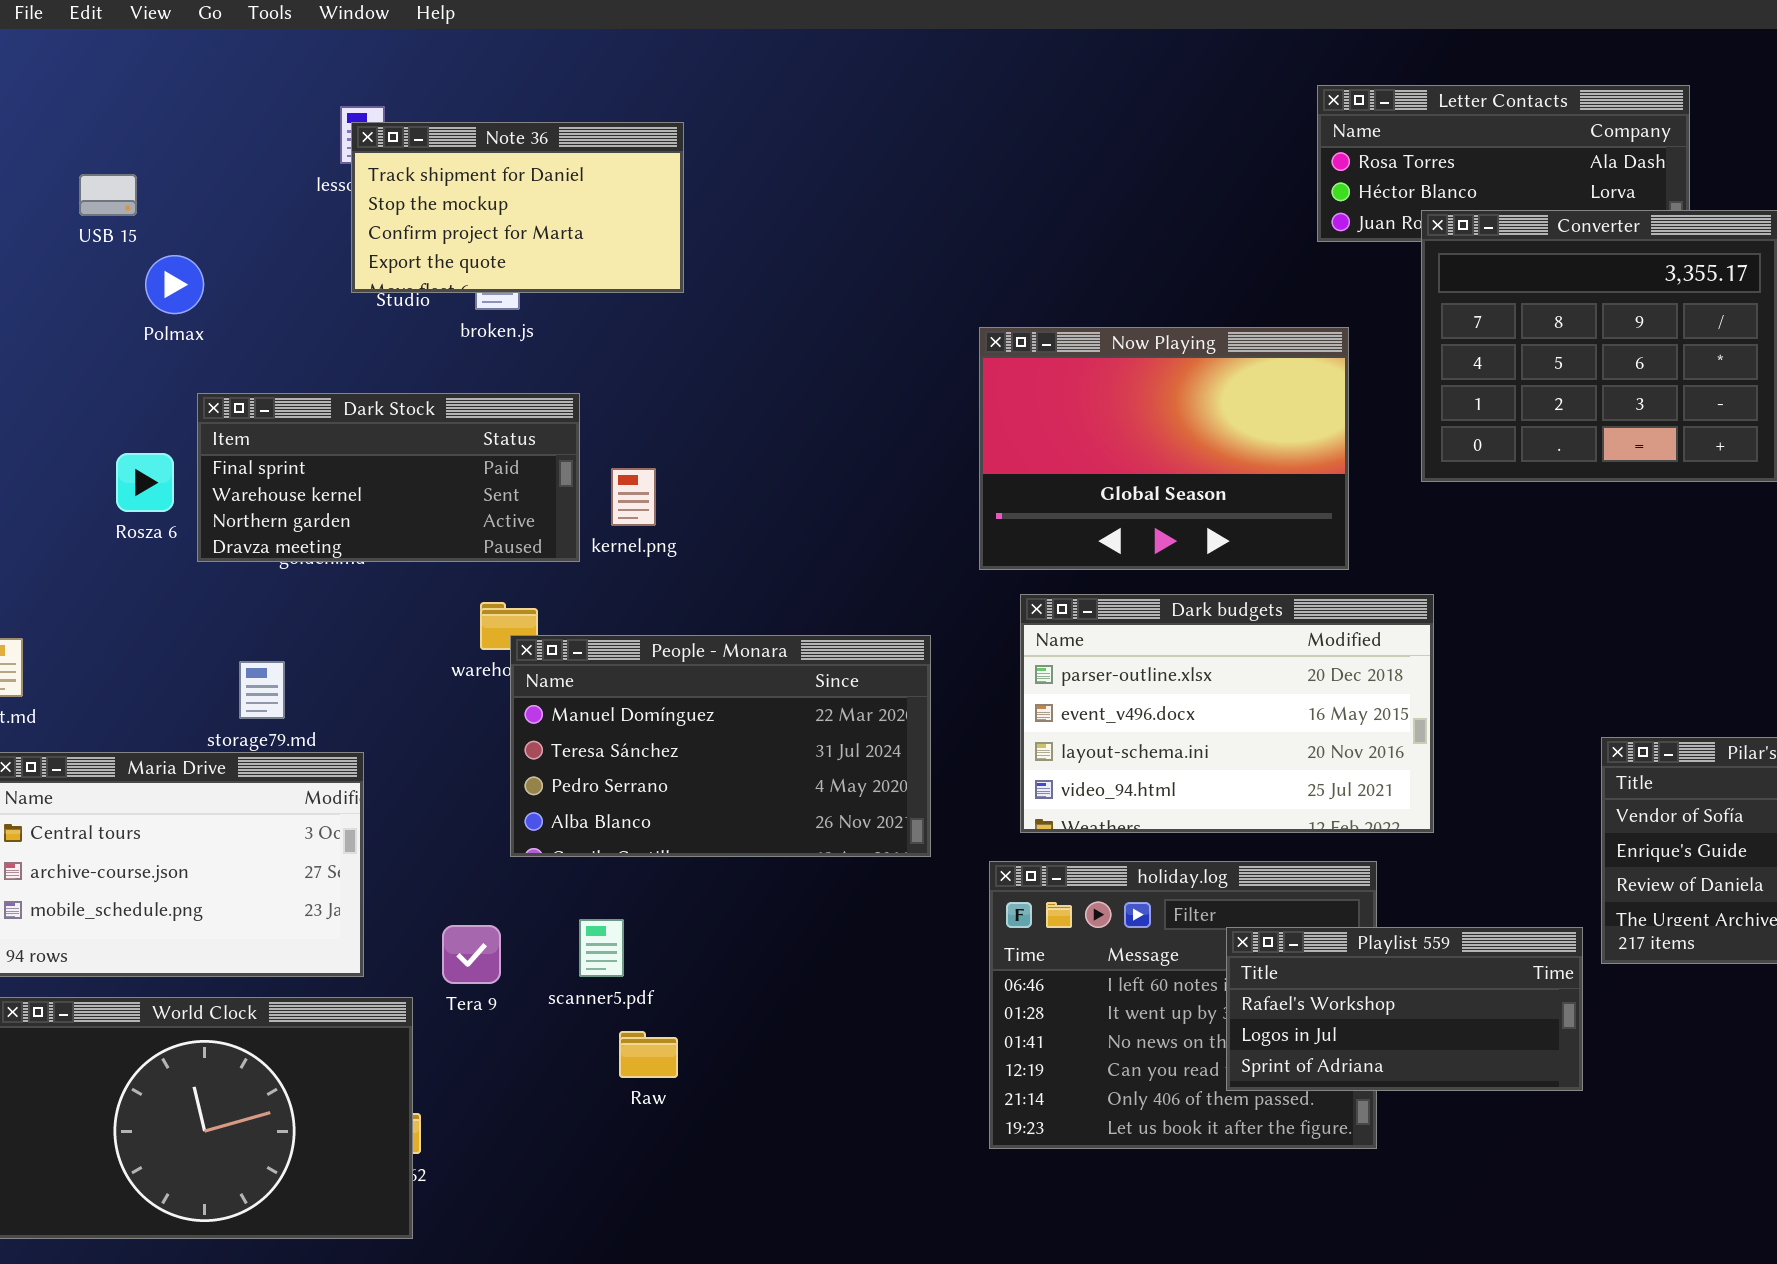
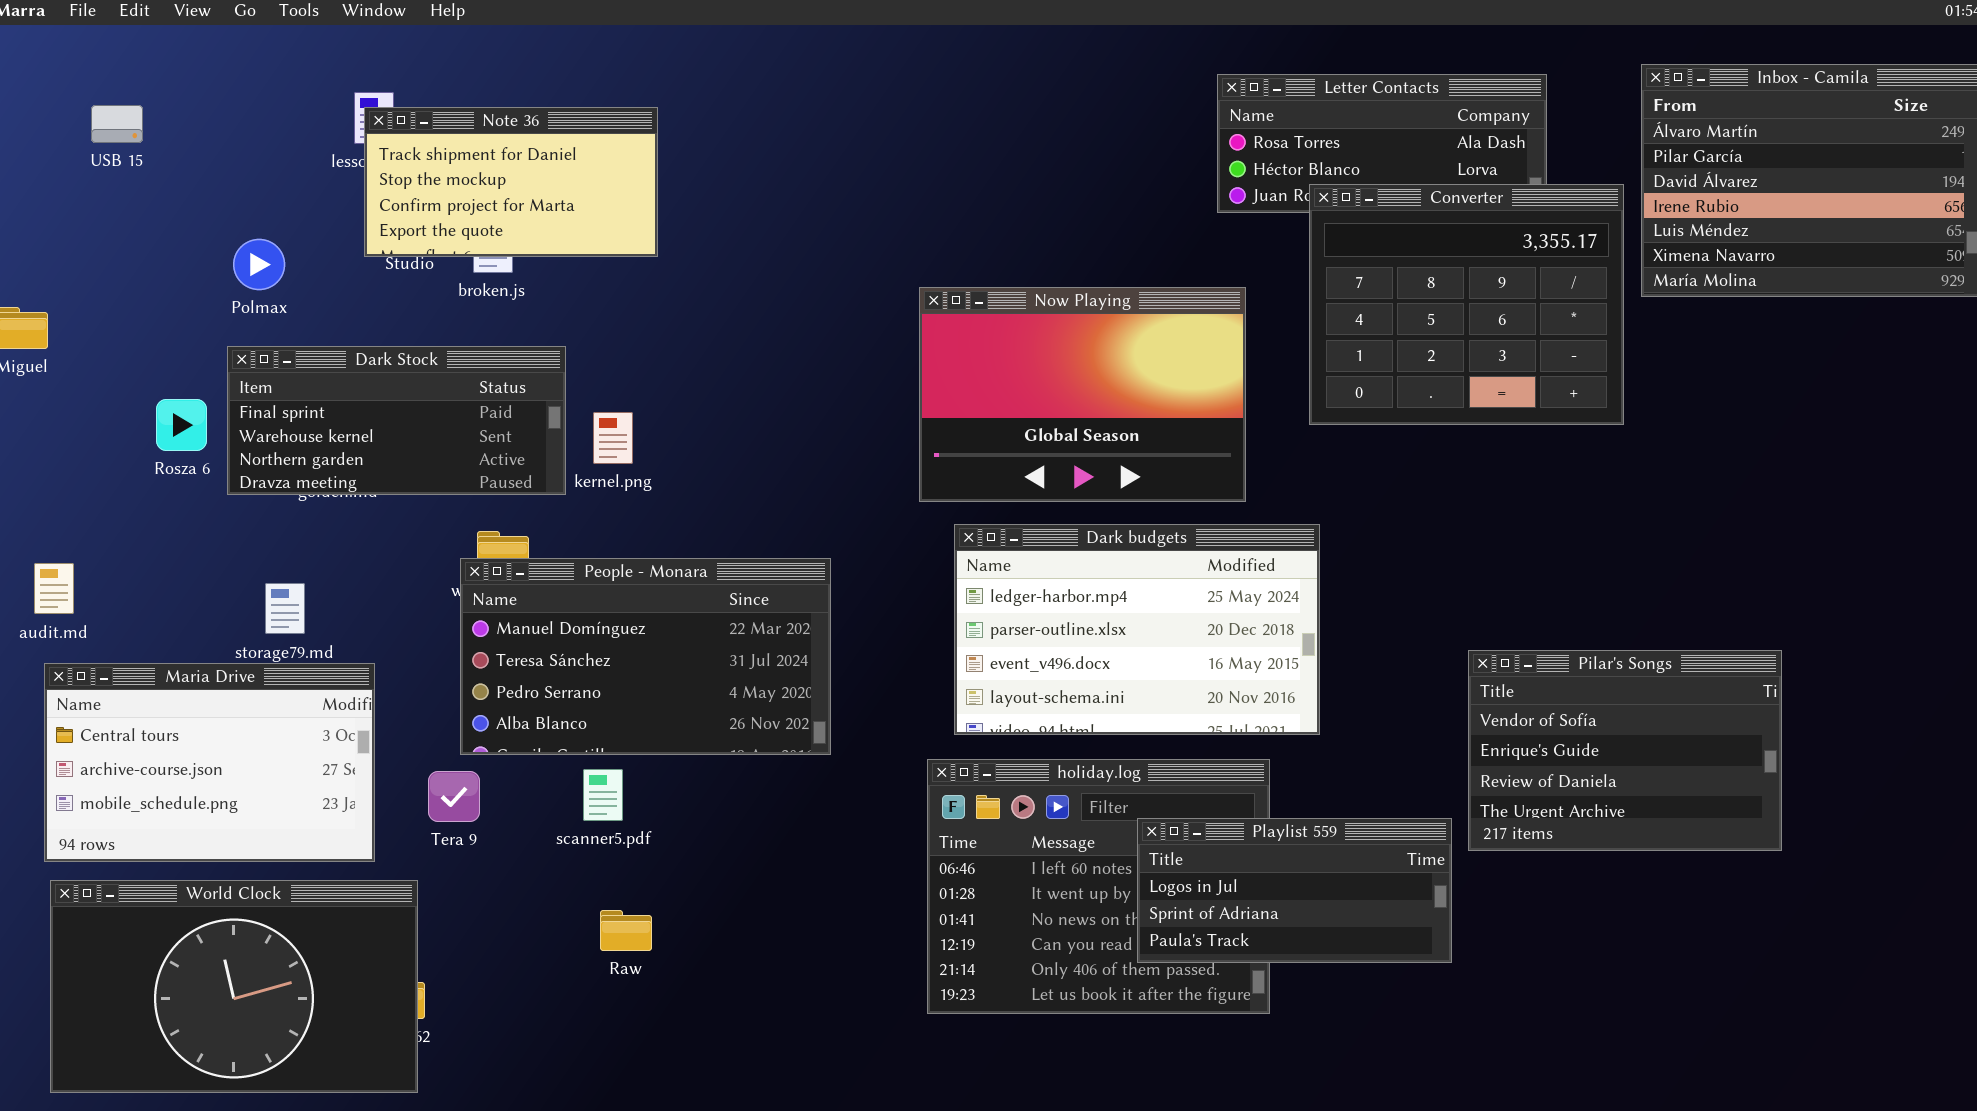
USB 15: [79,174,137,216] -> [91,105,143,143], moved
Polmax: [145,255,204,314] -> [233,239,285,290], moved
Dark budgets: [1020,594,1434,833] -> [954,524,1320,735], scrolled up 1 row
People - Monara: [510,635,931,857] -> [460,558,831,755], moved
scanner5.pdf: [579,919,624,977] -> [583,769,623,821], moved
Tera 9: [442,925,501,984] -> [428,771,480,822], moved
Playlist 559: [1226,927,1583,1091] -> [1137,818,1452,963], scrolled down 1 row

